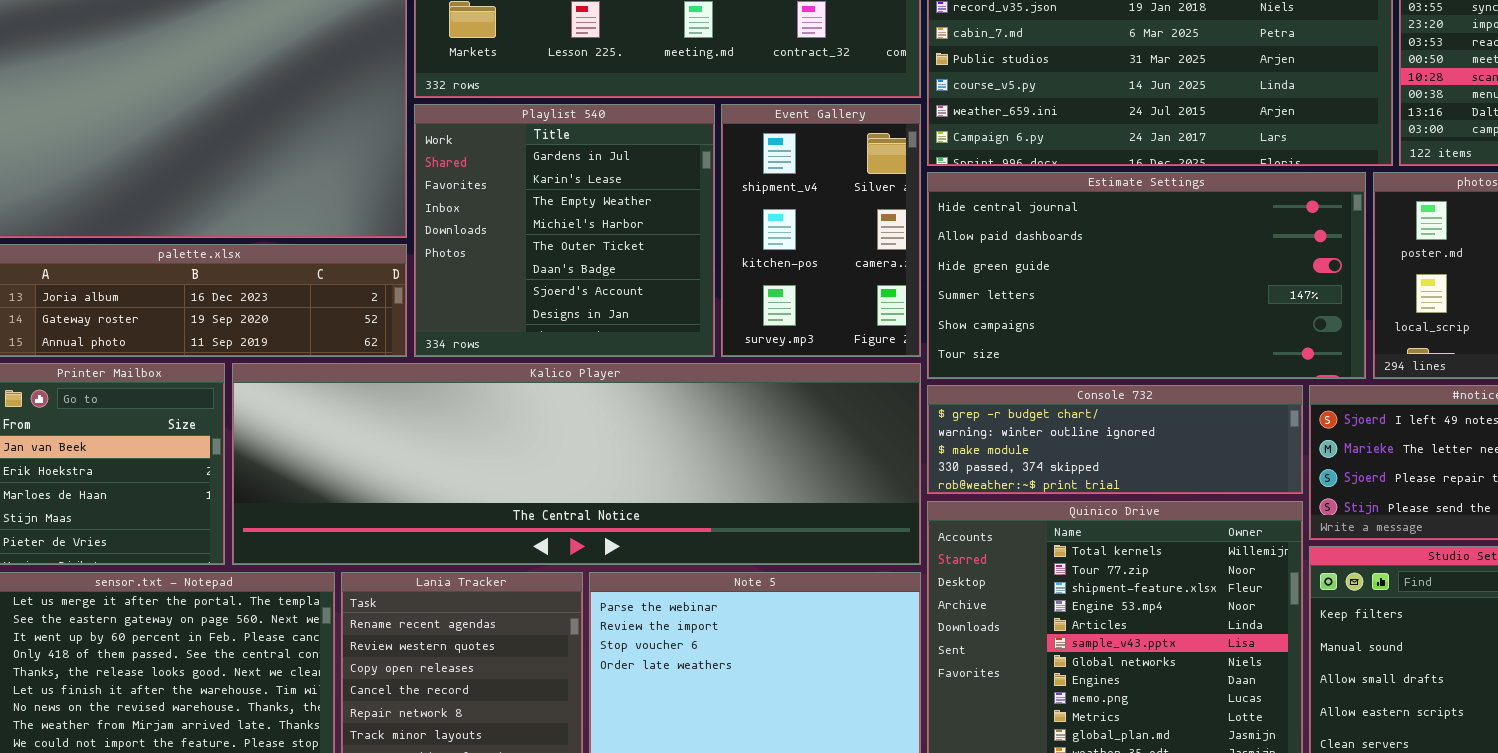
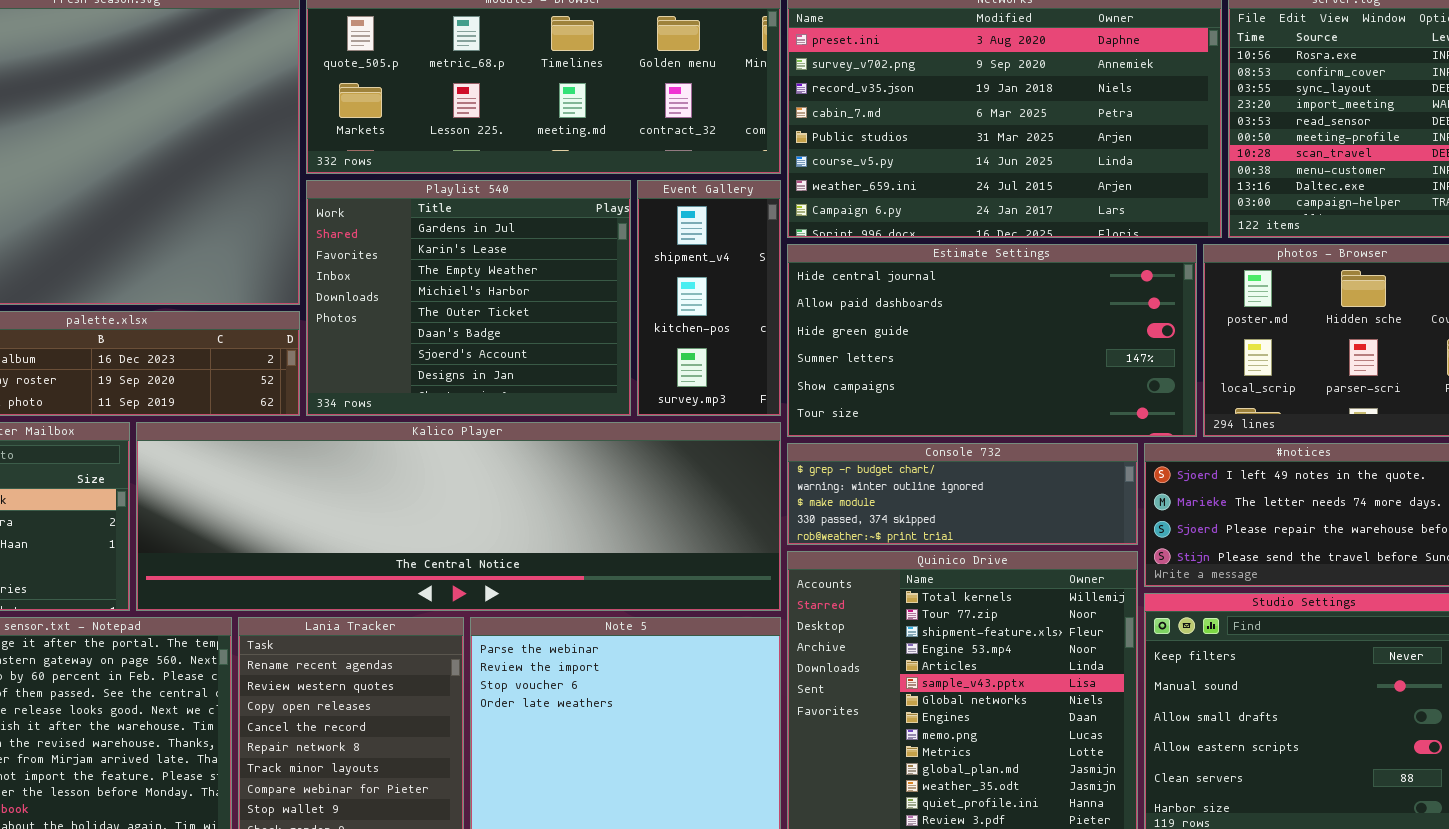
Playlist 540: [414,104,715,357] -> [306,180,631,416], resized
Event Gallery: [721,104,921,357] -> [637,180,781,416], resized

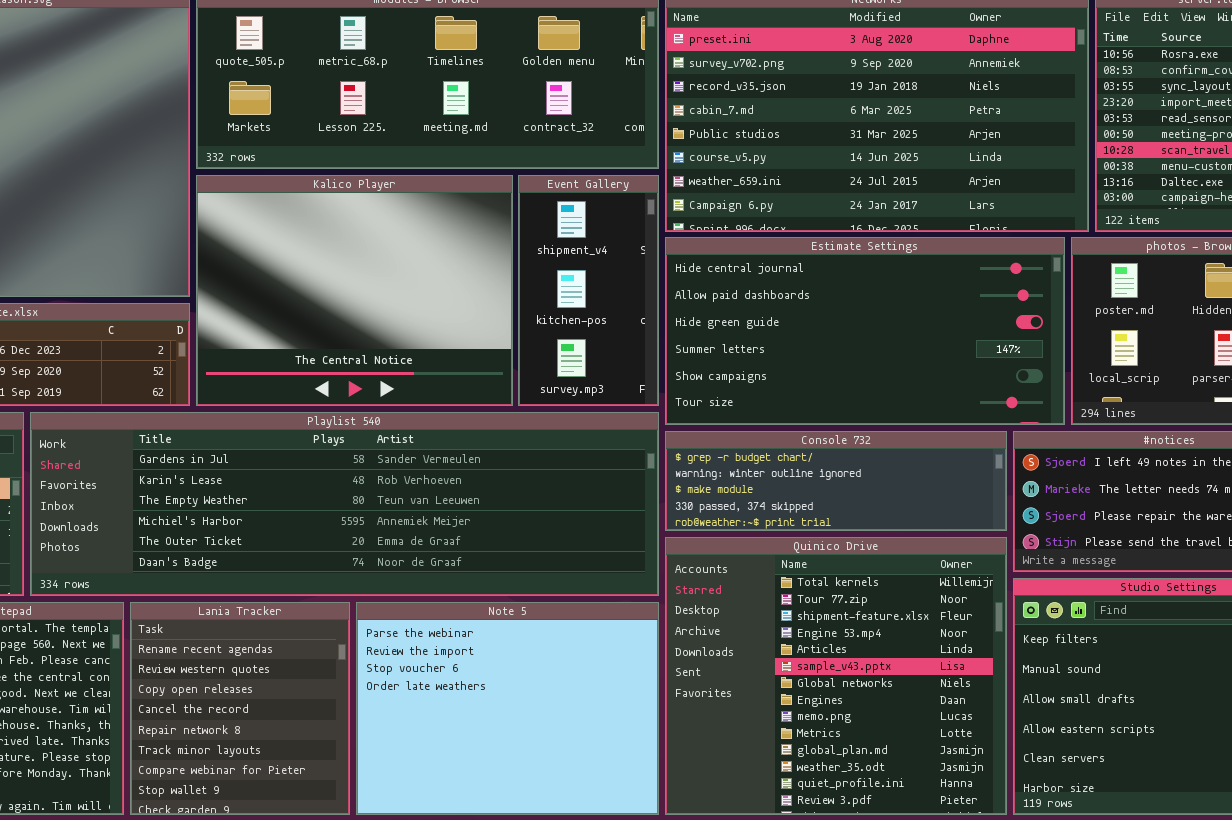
Playlist 540: [306,180,631,416] -> [30,412,659,596], moved, resized
Kalico Player: [136,422,781,611] -> [196,175,513,406], moved, resized

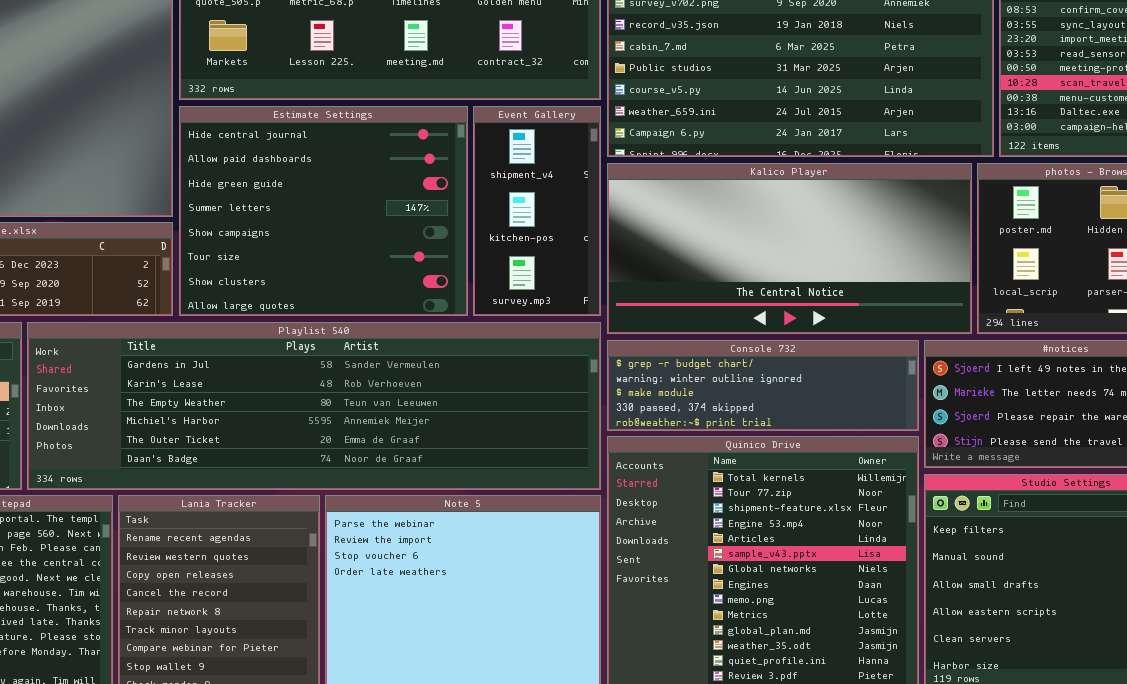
Kalico Player: [196,175,513,406] -> [607,163,972,334], moved, resized
Estimate Settings: [665,237,1065,425] -> [179,106,468,316], moved, resized

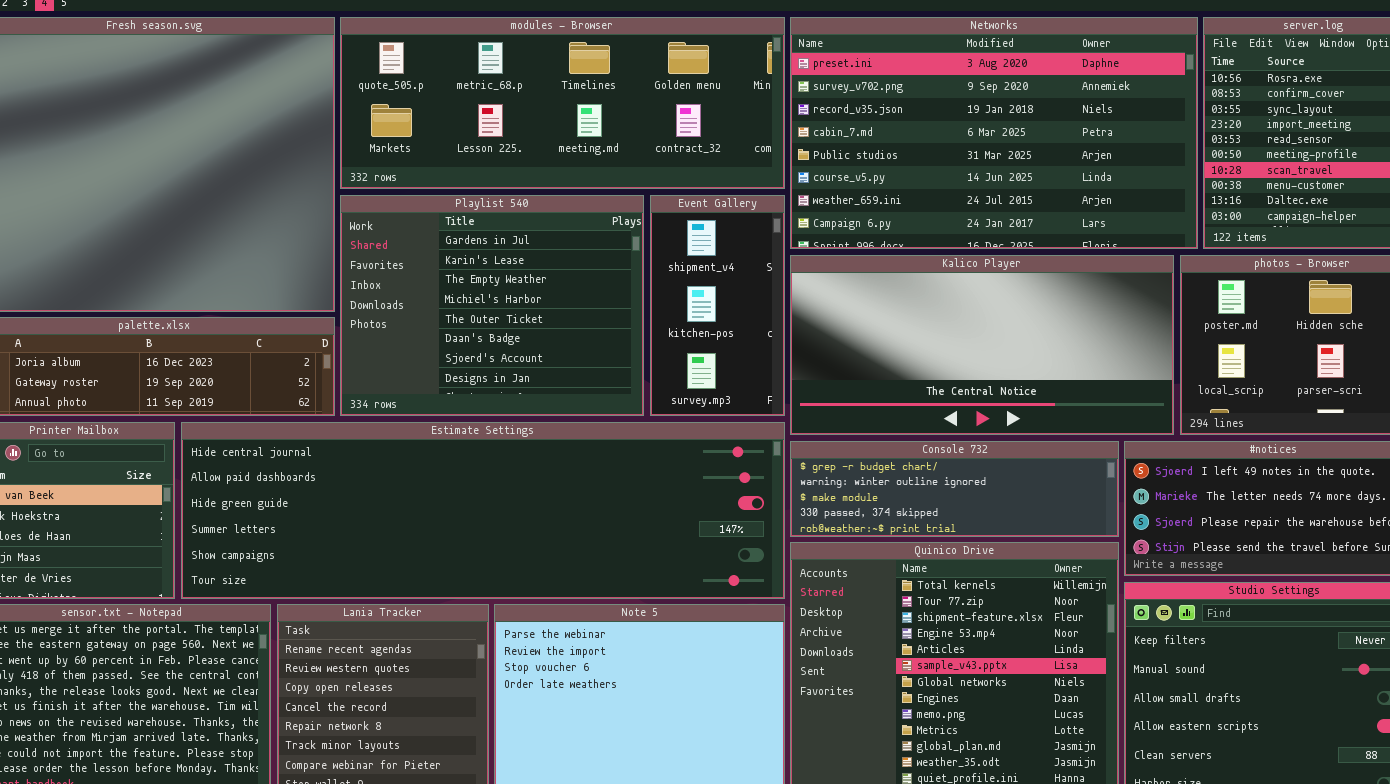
Estimate Settings: [179,106,468,316] -> [181,422,785,599], moved, resized
Playlist 540: [27,322,601,490] -> [340,195,644,416], moved, resized

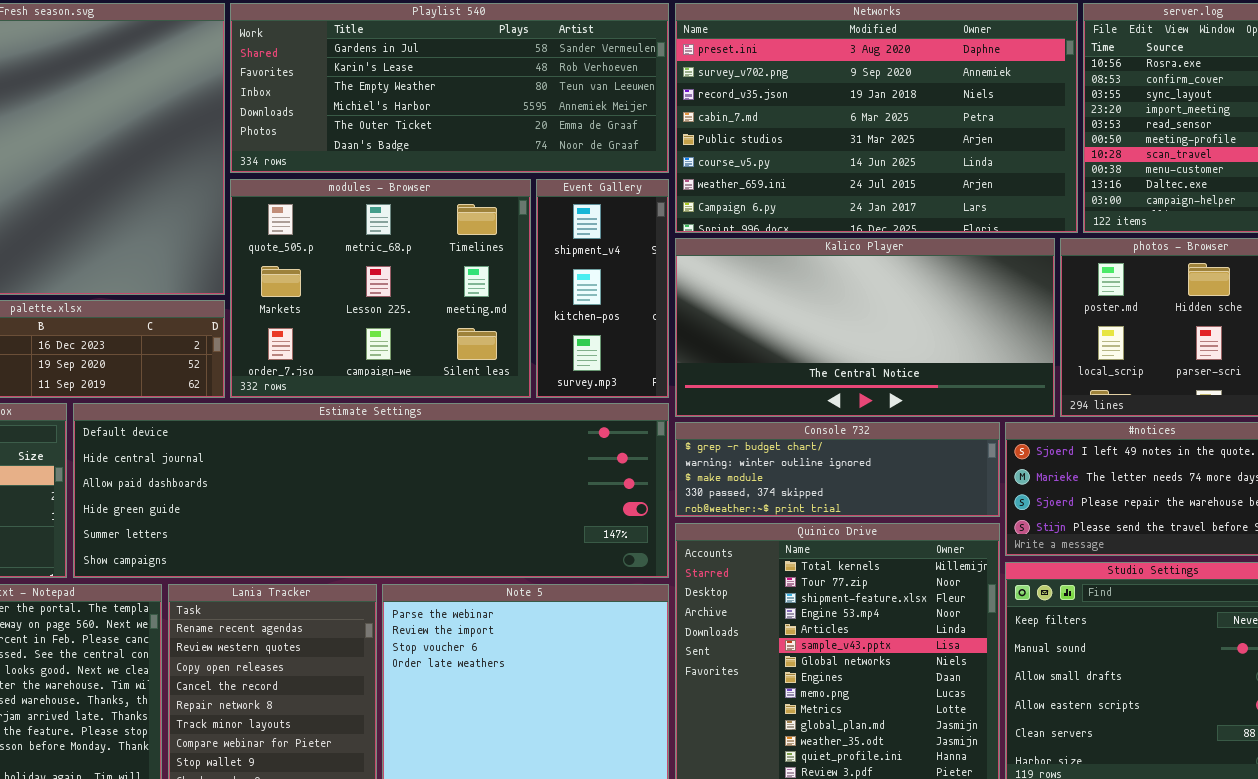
modules - Browser: [340,17,785,189] -> [230,179,531,398], moved, resized
Playlist 540: [340,195,644,416] -> [230,3,669,173], moved, resized
Estimate Settings: [181,422,785,599] -> [73,403,669,578], scrolled up 1 row

